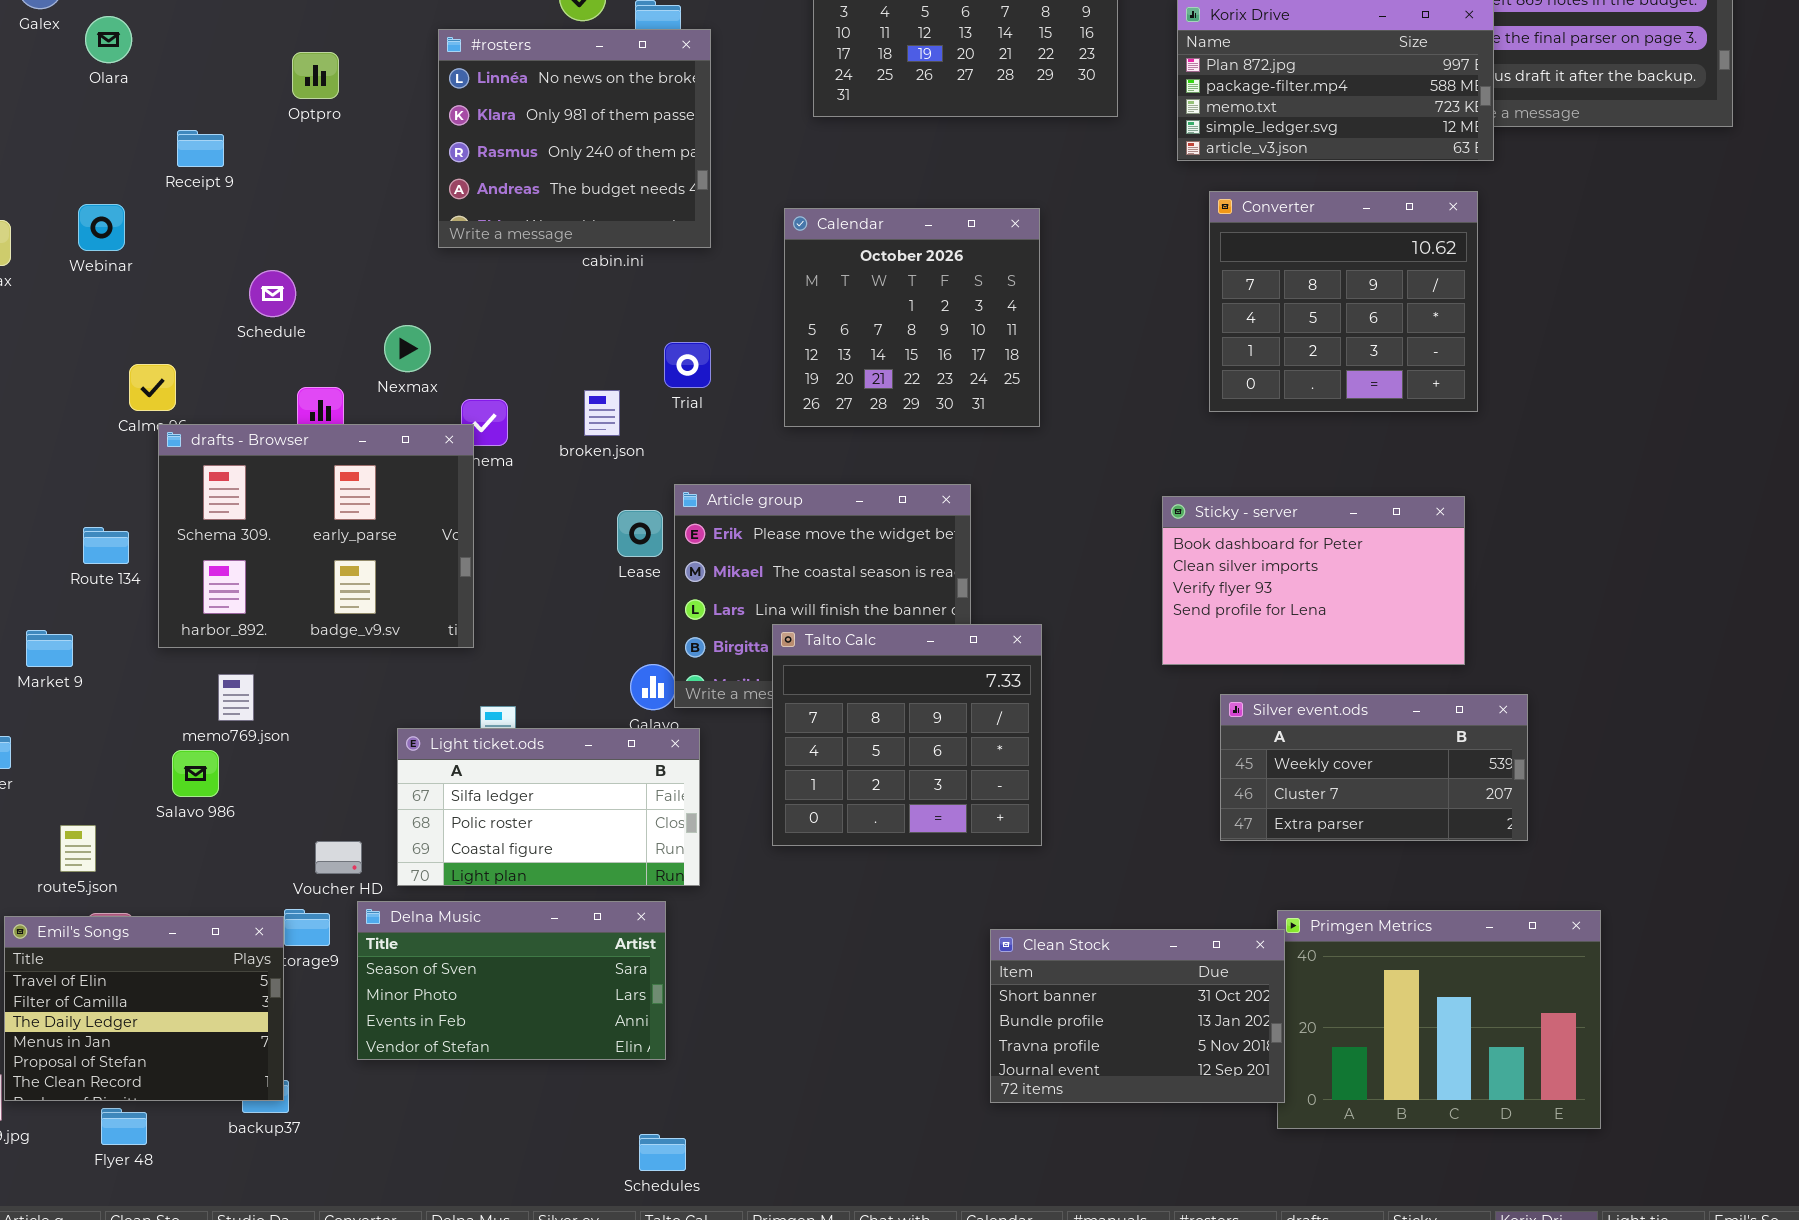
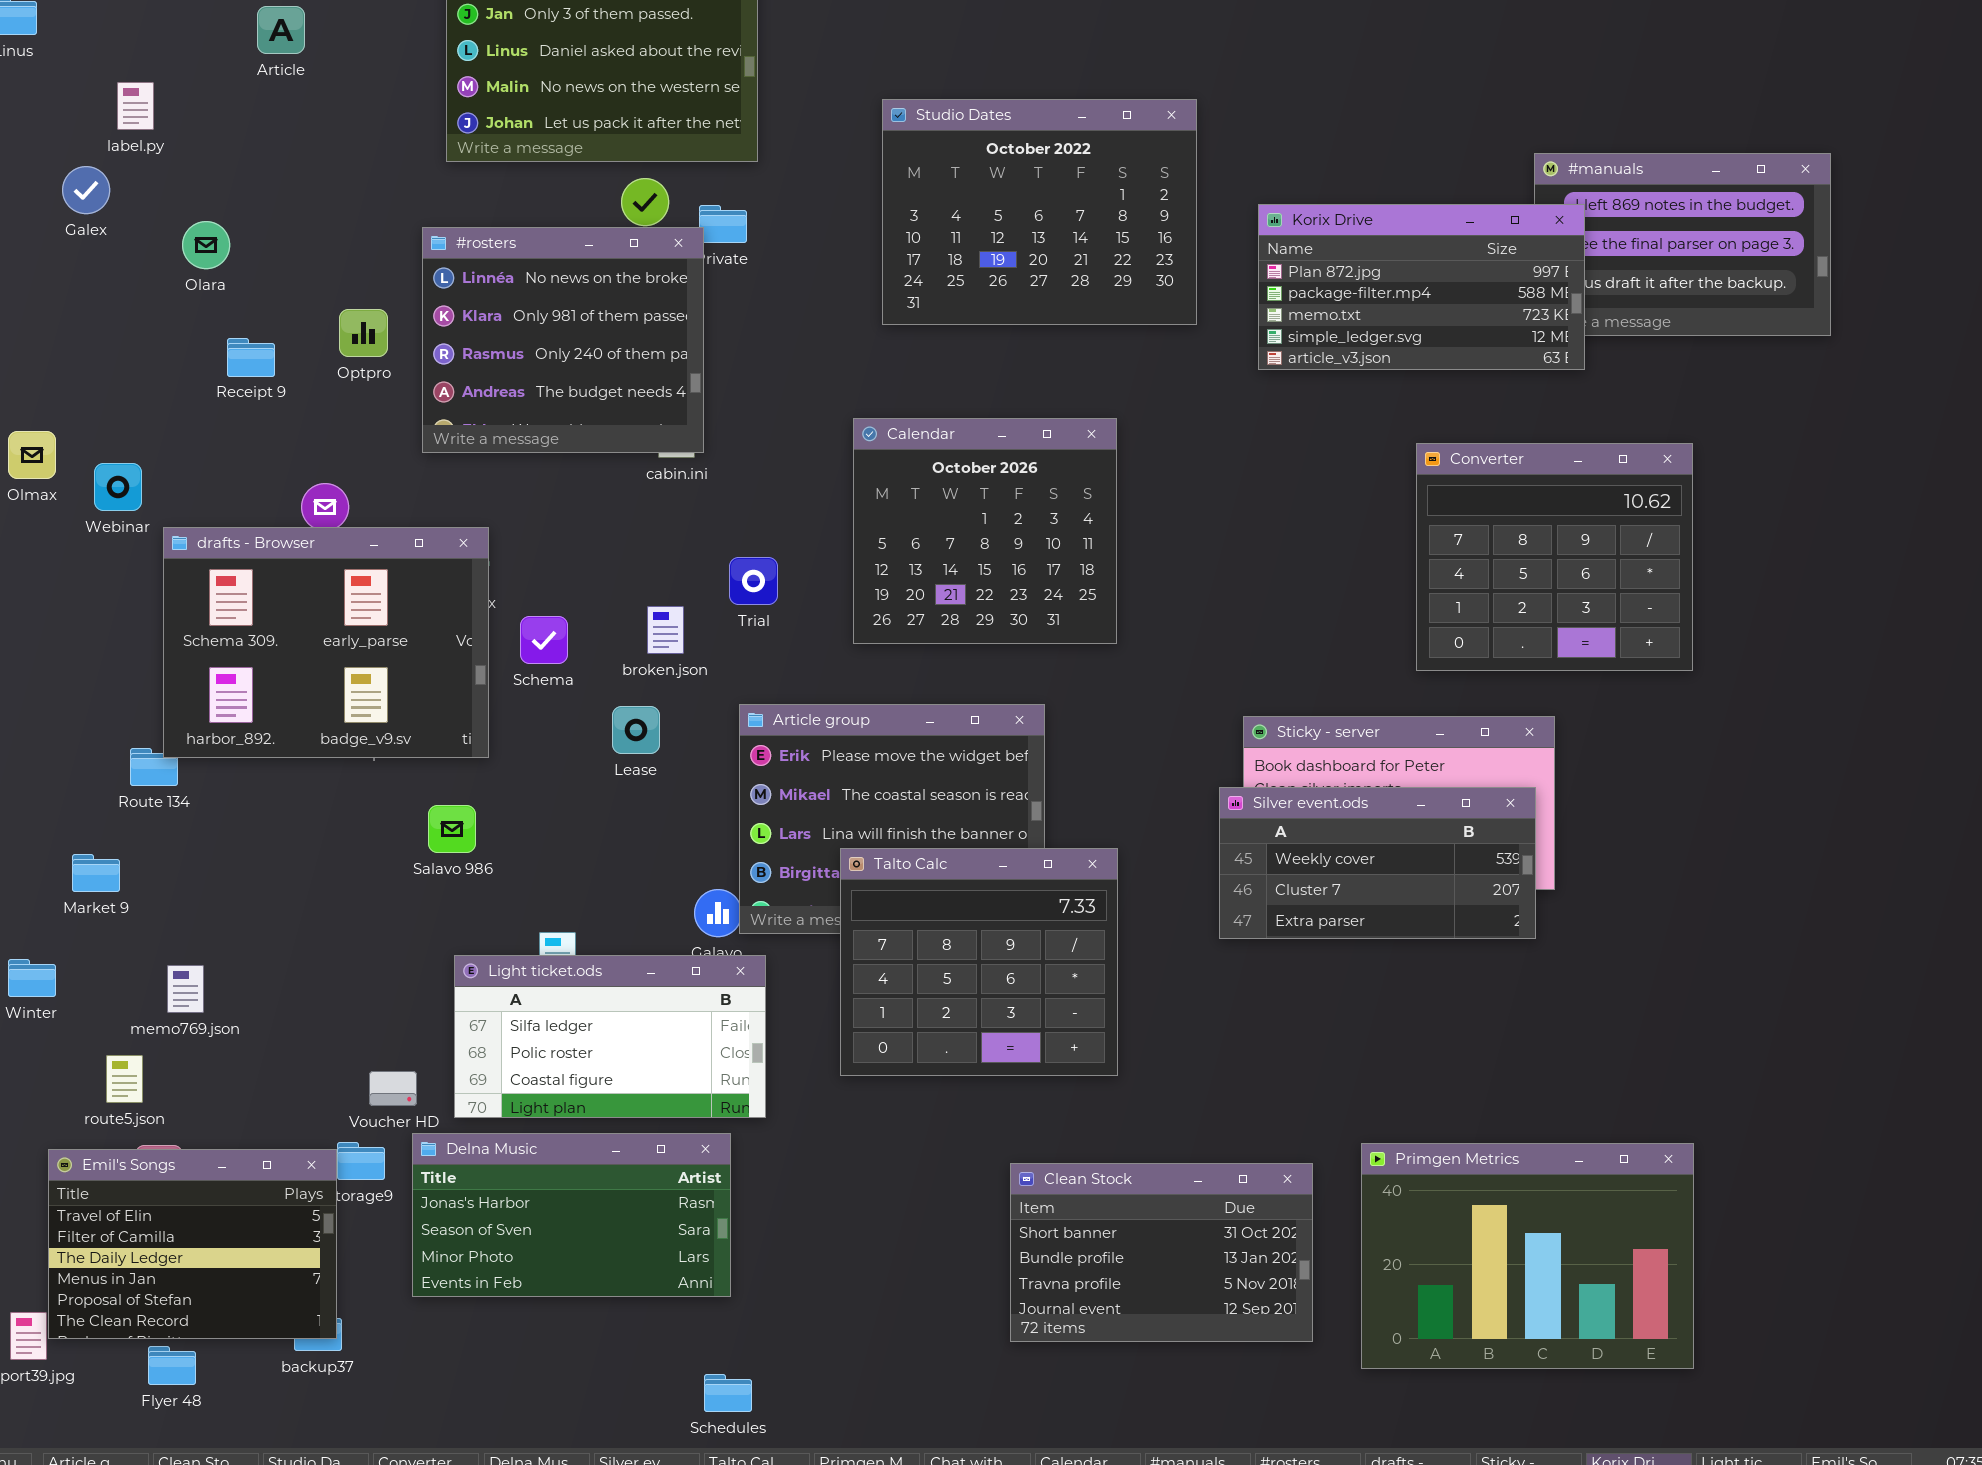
Olara: [85,16,132,63] -> [182,221,230,269], moved
#rosters: [438,29,711,248] -> [422,227,704,453], moved
Optpro: [292,52,339,99] -> [339,309,388,357], moved
Converter: [1209,191,1478,412] -> [1416,443,1693,671], moved
Webinar: [78,204,125,251] -> [94,463,142,511], moved
drafts - Browser: [158,424,474,648] -> [163,527,489,758], moved
Lease: [617,510,663,557] -> [612,706,660,754], moved
memo769.json: [218,674,254,721] -> [167,965,204,1013], moved
Silver event.ods: [1220,694,1528,841] -> [1219,787,1536,939], moved
Salavo 986: [172,750,219,797] -> [428,805,476,853], moved
Delna Music: [357,901,666,1060] -> [412,1133,731,1297], scrolled up 1 row
Clean Stock: [990,929,1285,1103] -> [1010,1163,1313,1342], moved

